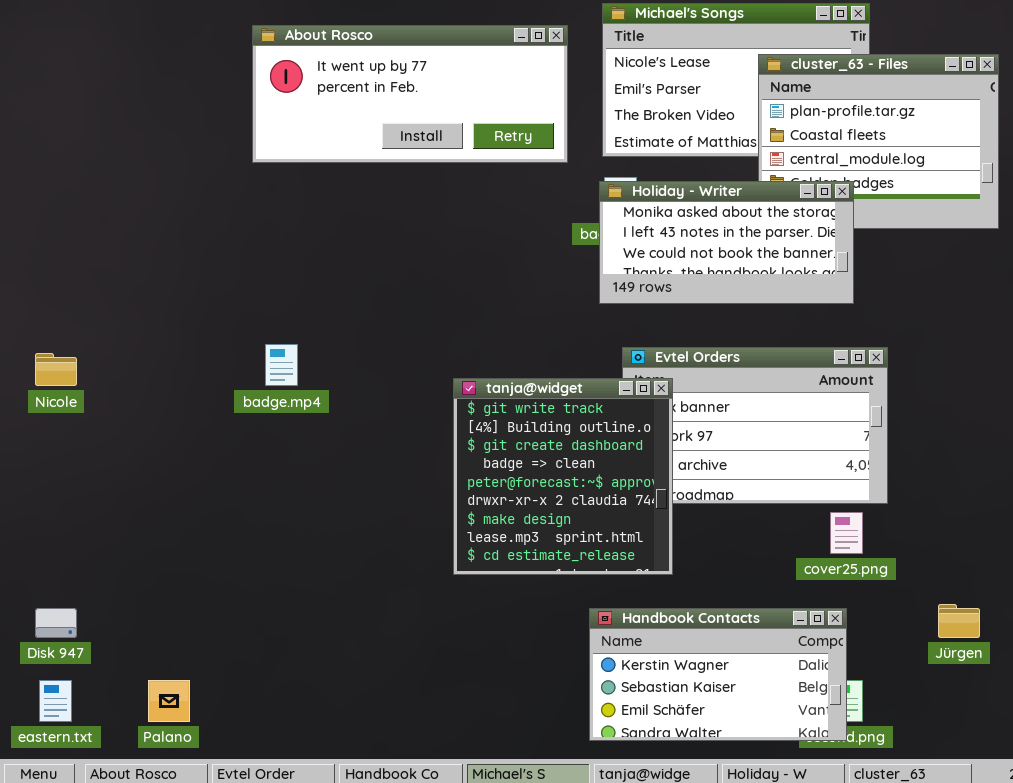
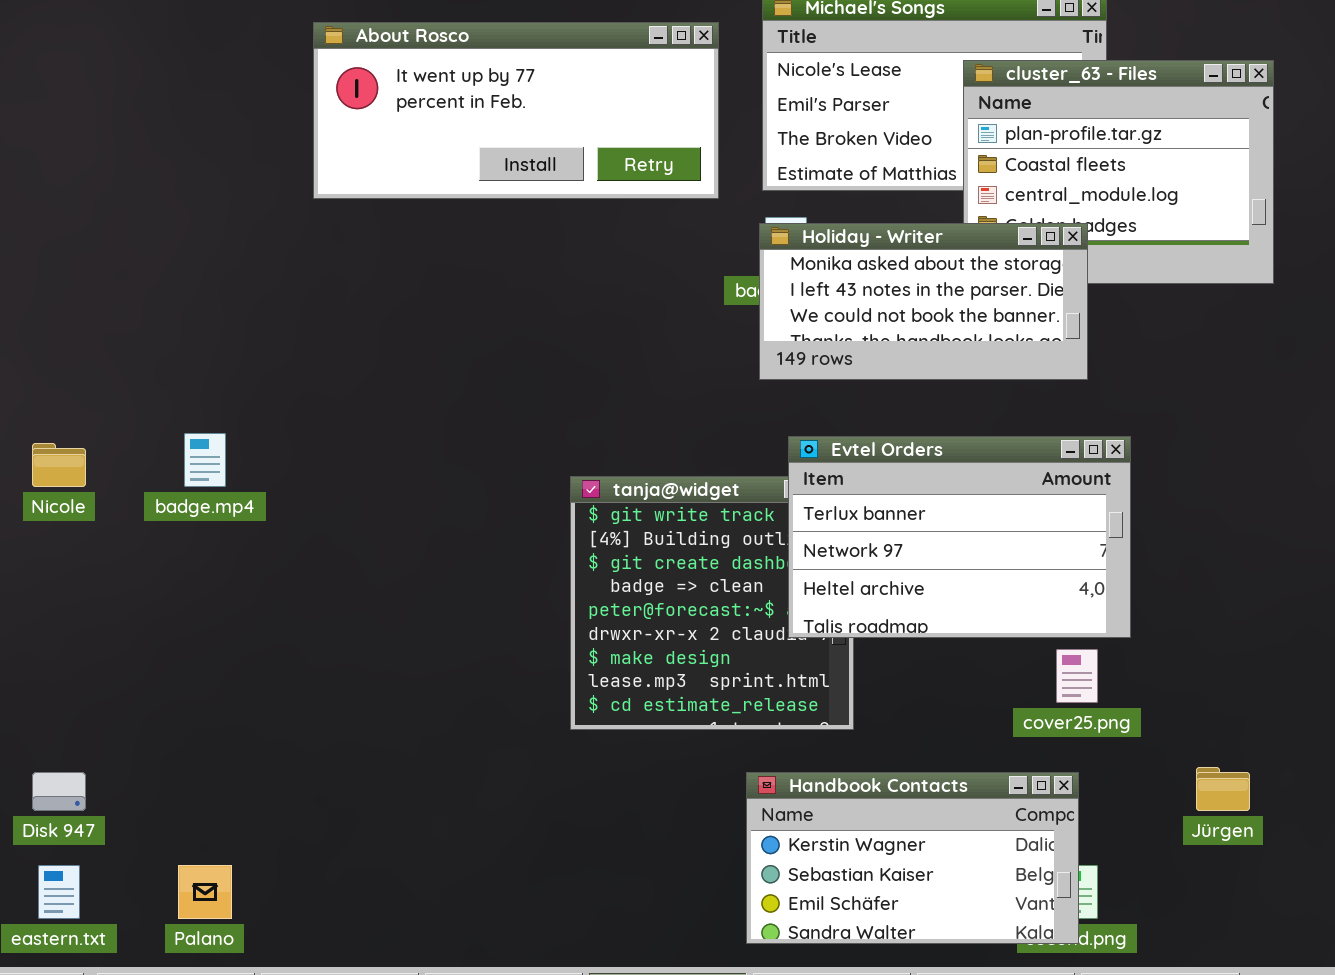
badge.mp4: [265,344,298,386] -> [184,433,226,487], moved
Evtel Orders: [622,347,888,504] -> [788,436,1131,638], raised

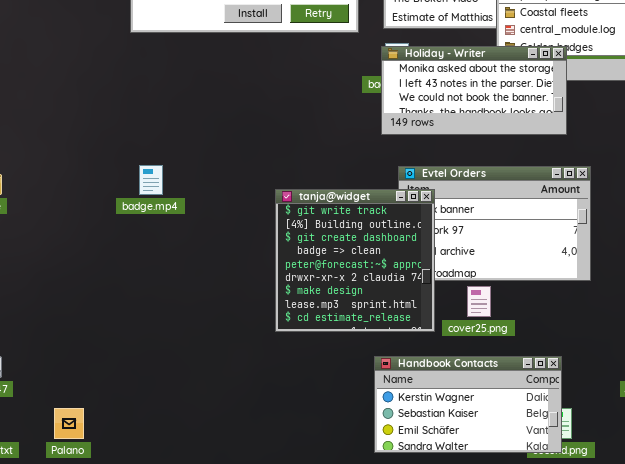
badge.mp4: [184,433,226,487] -> [139,165,163,195], moved
tanja@widget: [570,476,854,730] -> [275,189,435,332], raised
cover25.png: [1056,649,1098,703] -> [467,286,491,317], moved

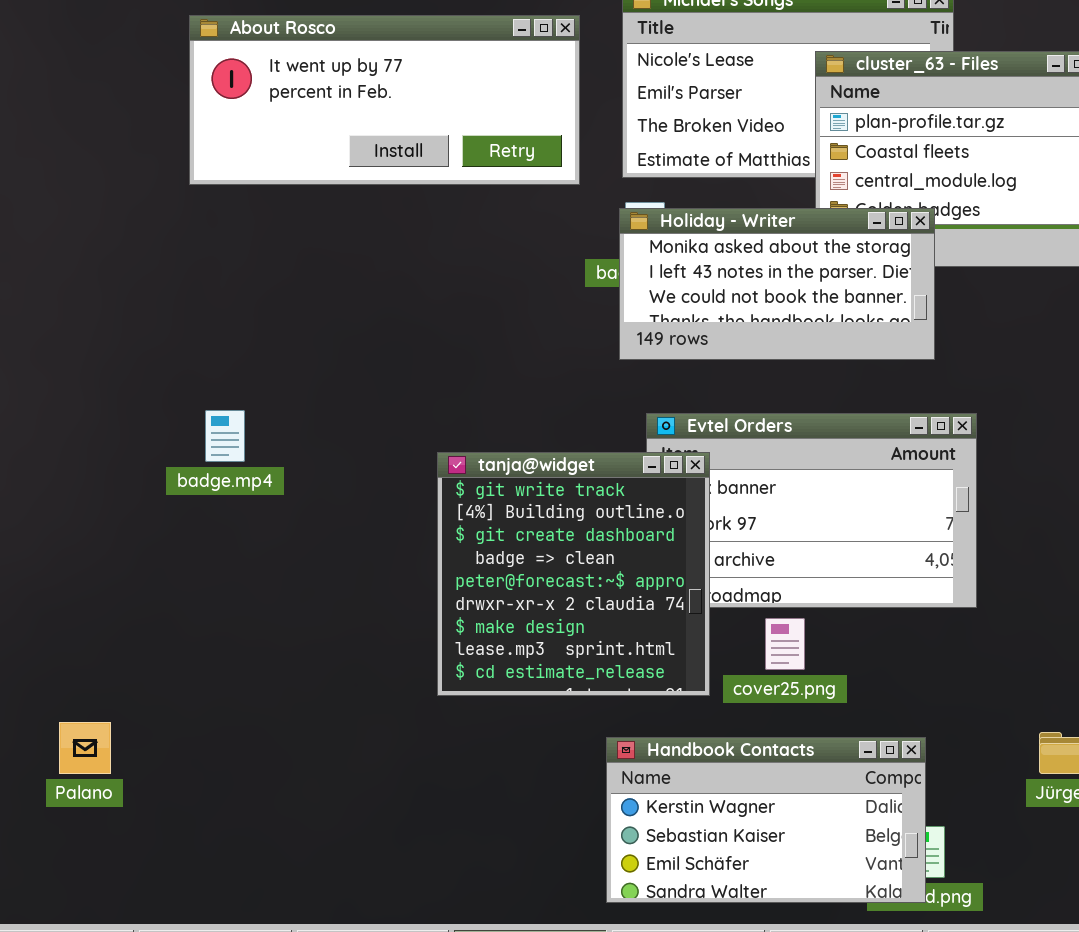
Palano: [54,408,84,439] -> [59,722,111,774], moved

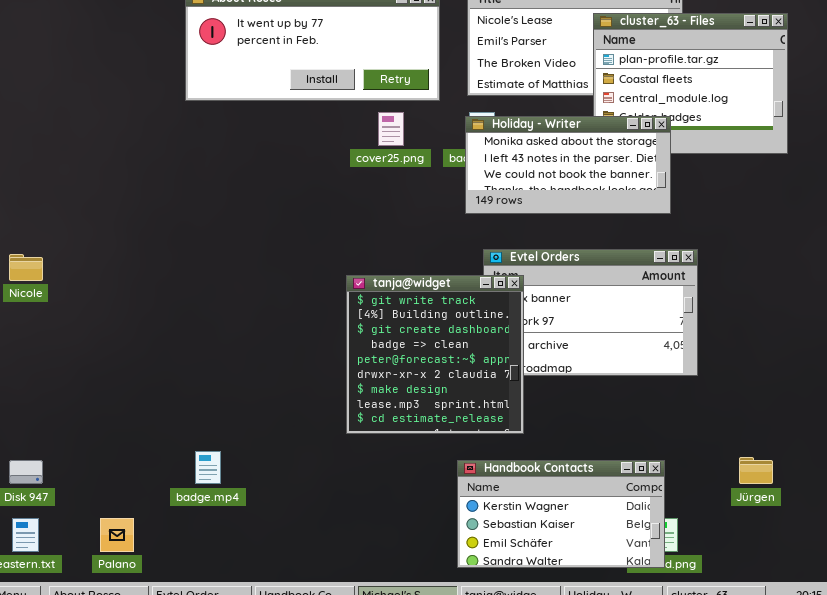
badge.mp4: [205,410,245,462] -> [195,451,221,484], moved
cover25.png: [765,618,805,670] -> [378,112,404,146], moved
Palano: [59,722,111,774] -> [100,518,134,552], moved

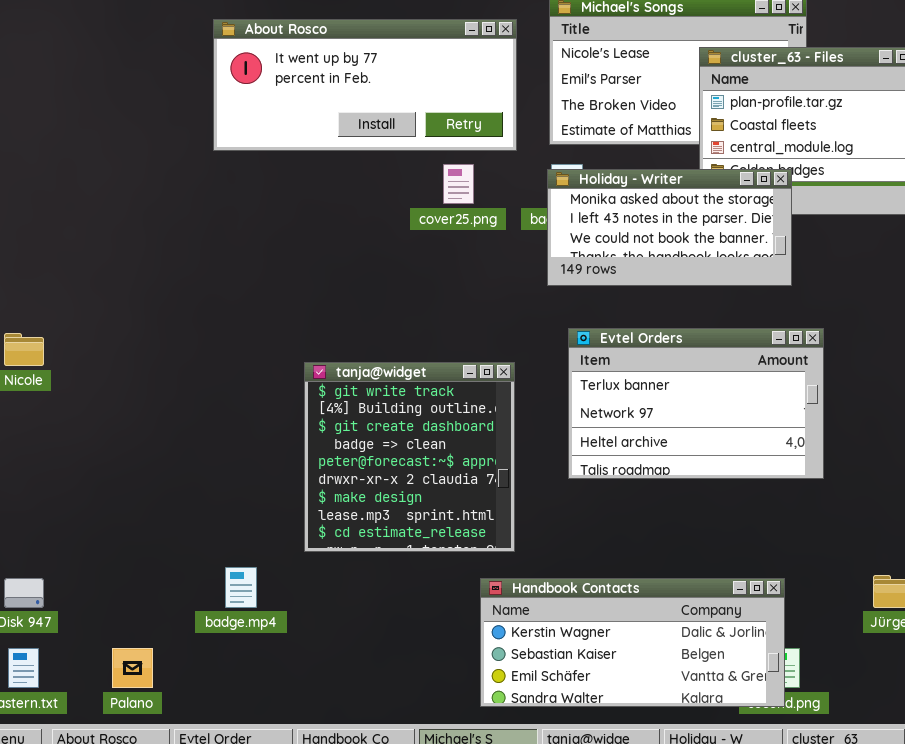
tanja@widget: [346,275,524,434] -> [304,362,515,552], moved
Handbook Contacts: [457,460,665,568] -> [480,578,785,707], resized

